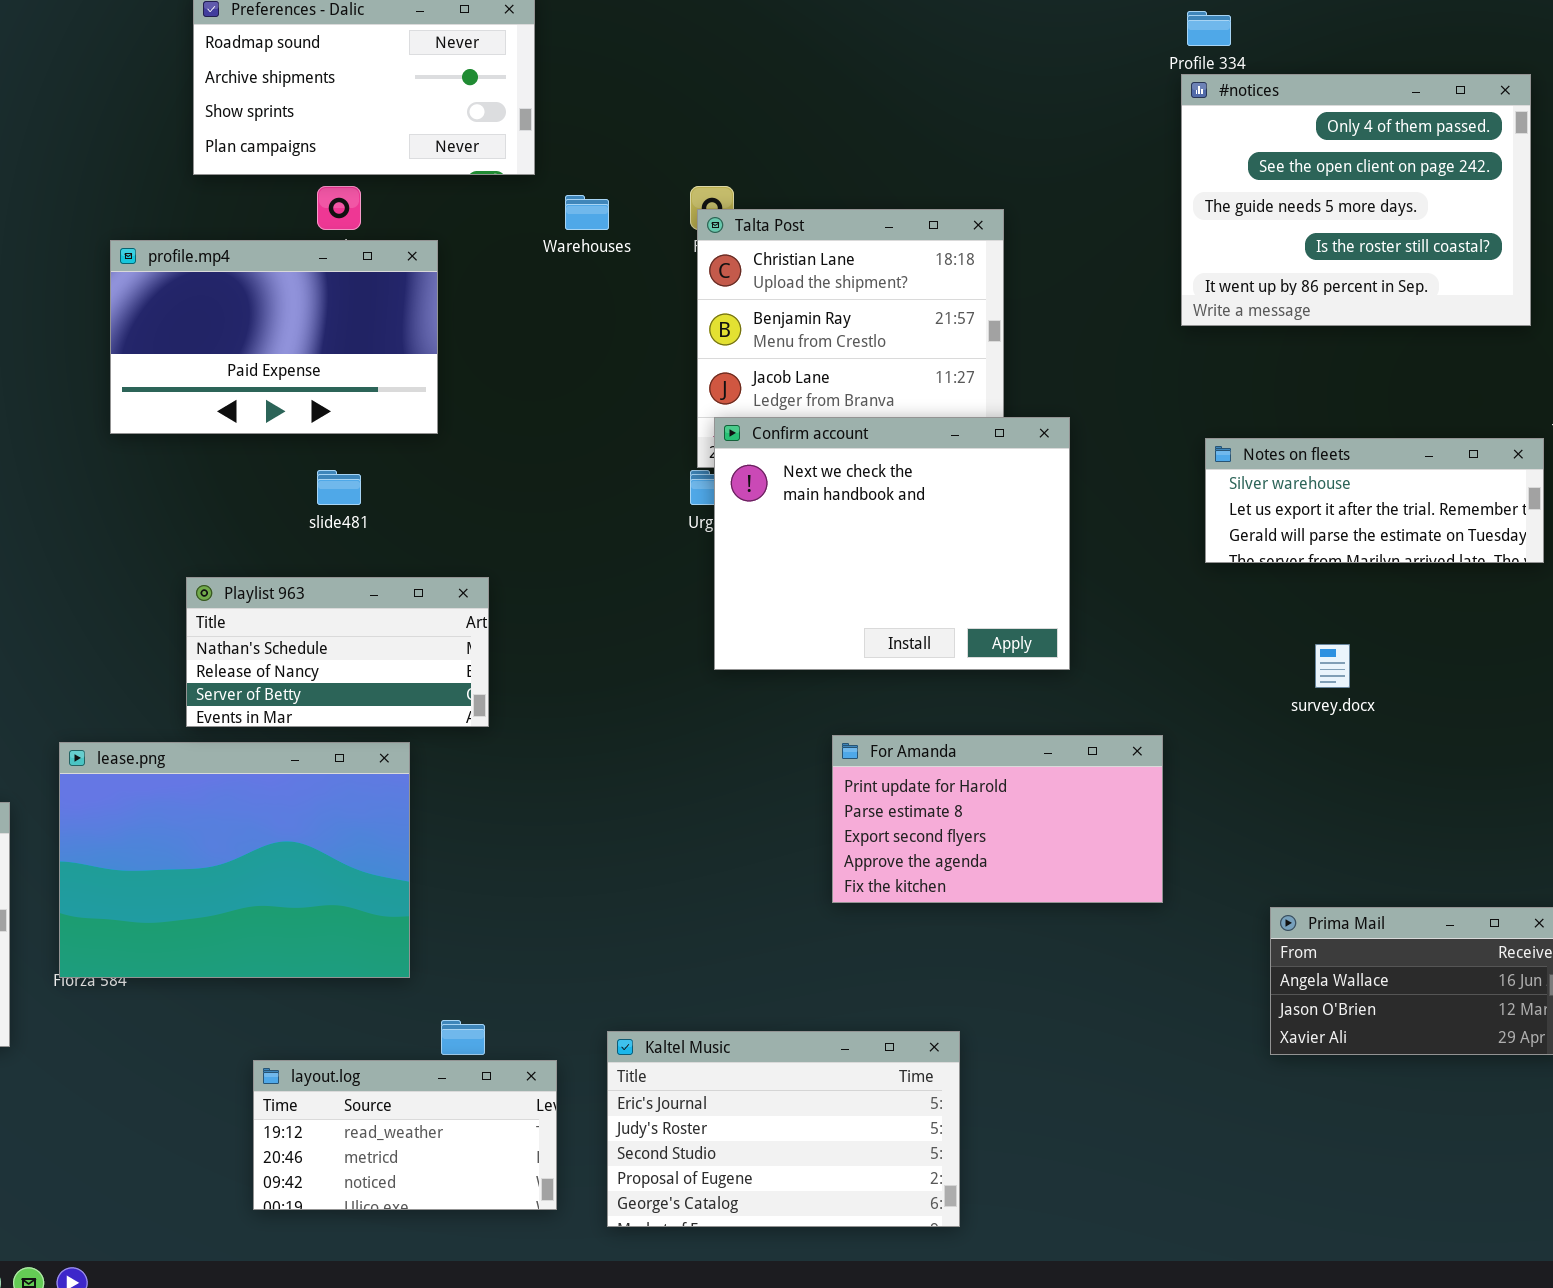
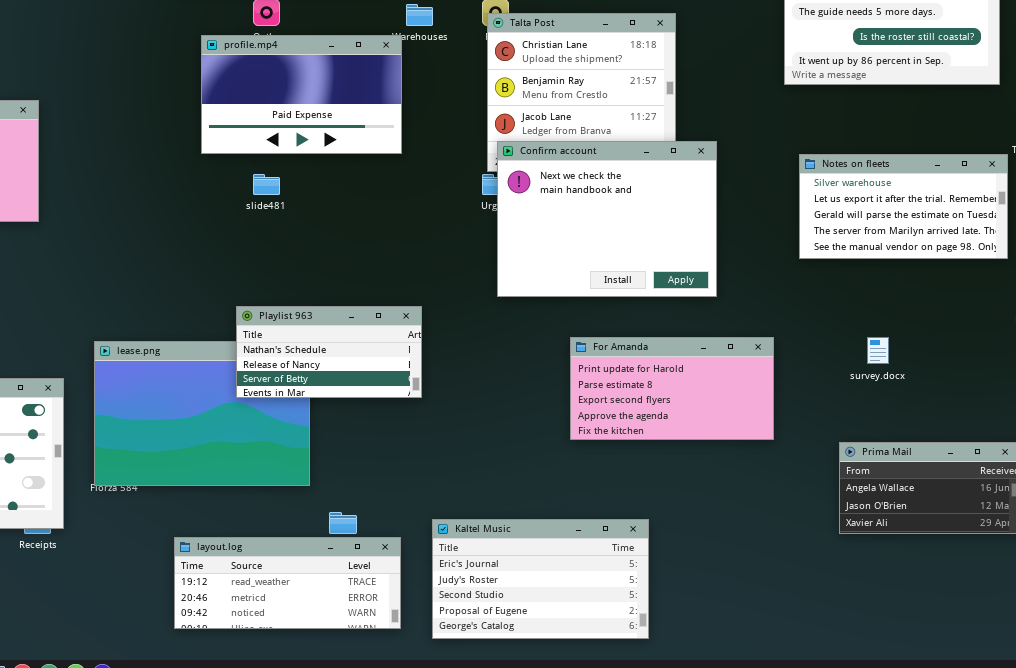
profile.mp4: [110,240,438,434] -> [201,35,402,154], moved
Notes on fleets: [1205,438,1544,563] -> [799,154,1008,259], resized
Playlist 963: [186,577,489,727] -> [236,306,422,398], moved
survey.docx: [1315,644,1350,688] -> [867,337,889,364], moved
layout.log: [253,1060,557,1210] -> [174,537,401,629], resized

